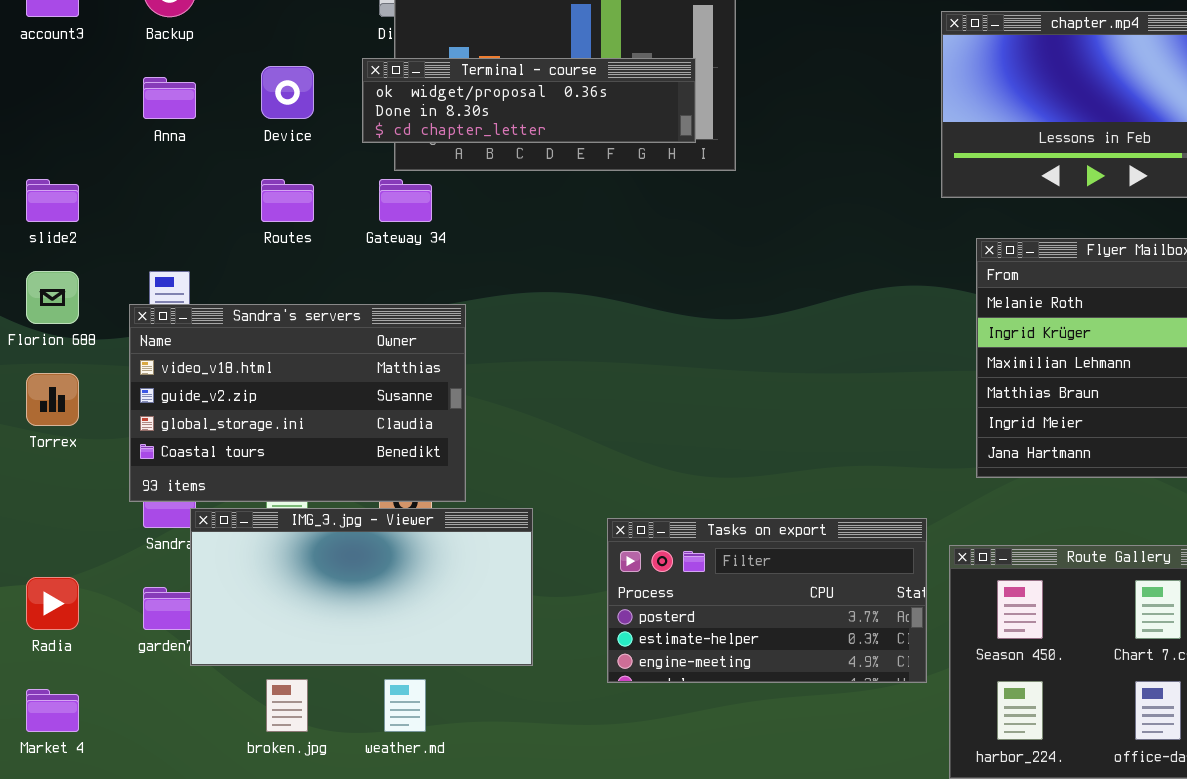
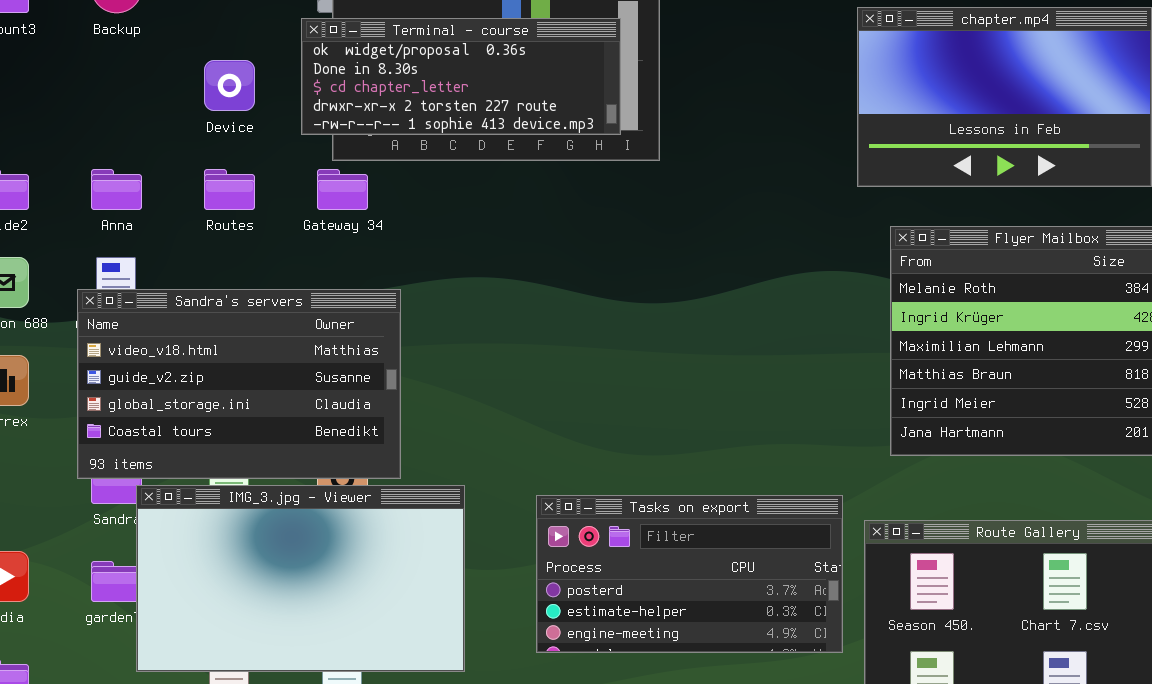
Terminal - course: [362,58,696,143] -> [301,18,621,135], resized
Anna: [143,77,196,119] -> [91,169,142,210], moved
IMG_3.jpg - Viewer: [190,508,533,666] -> [136,485,465,672], resized

